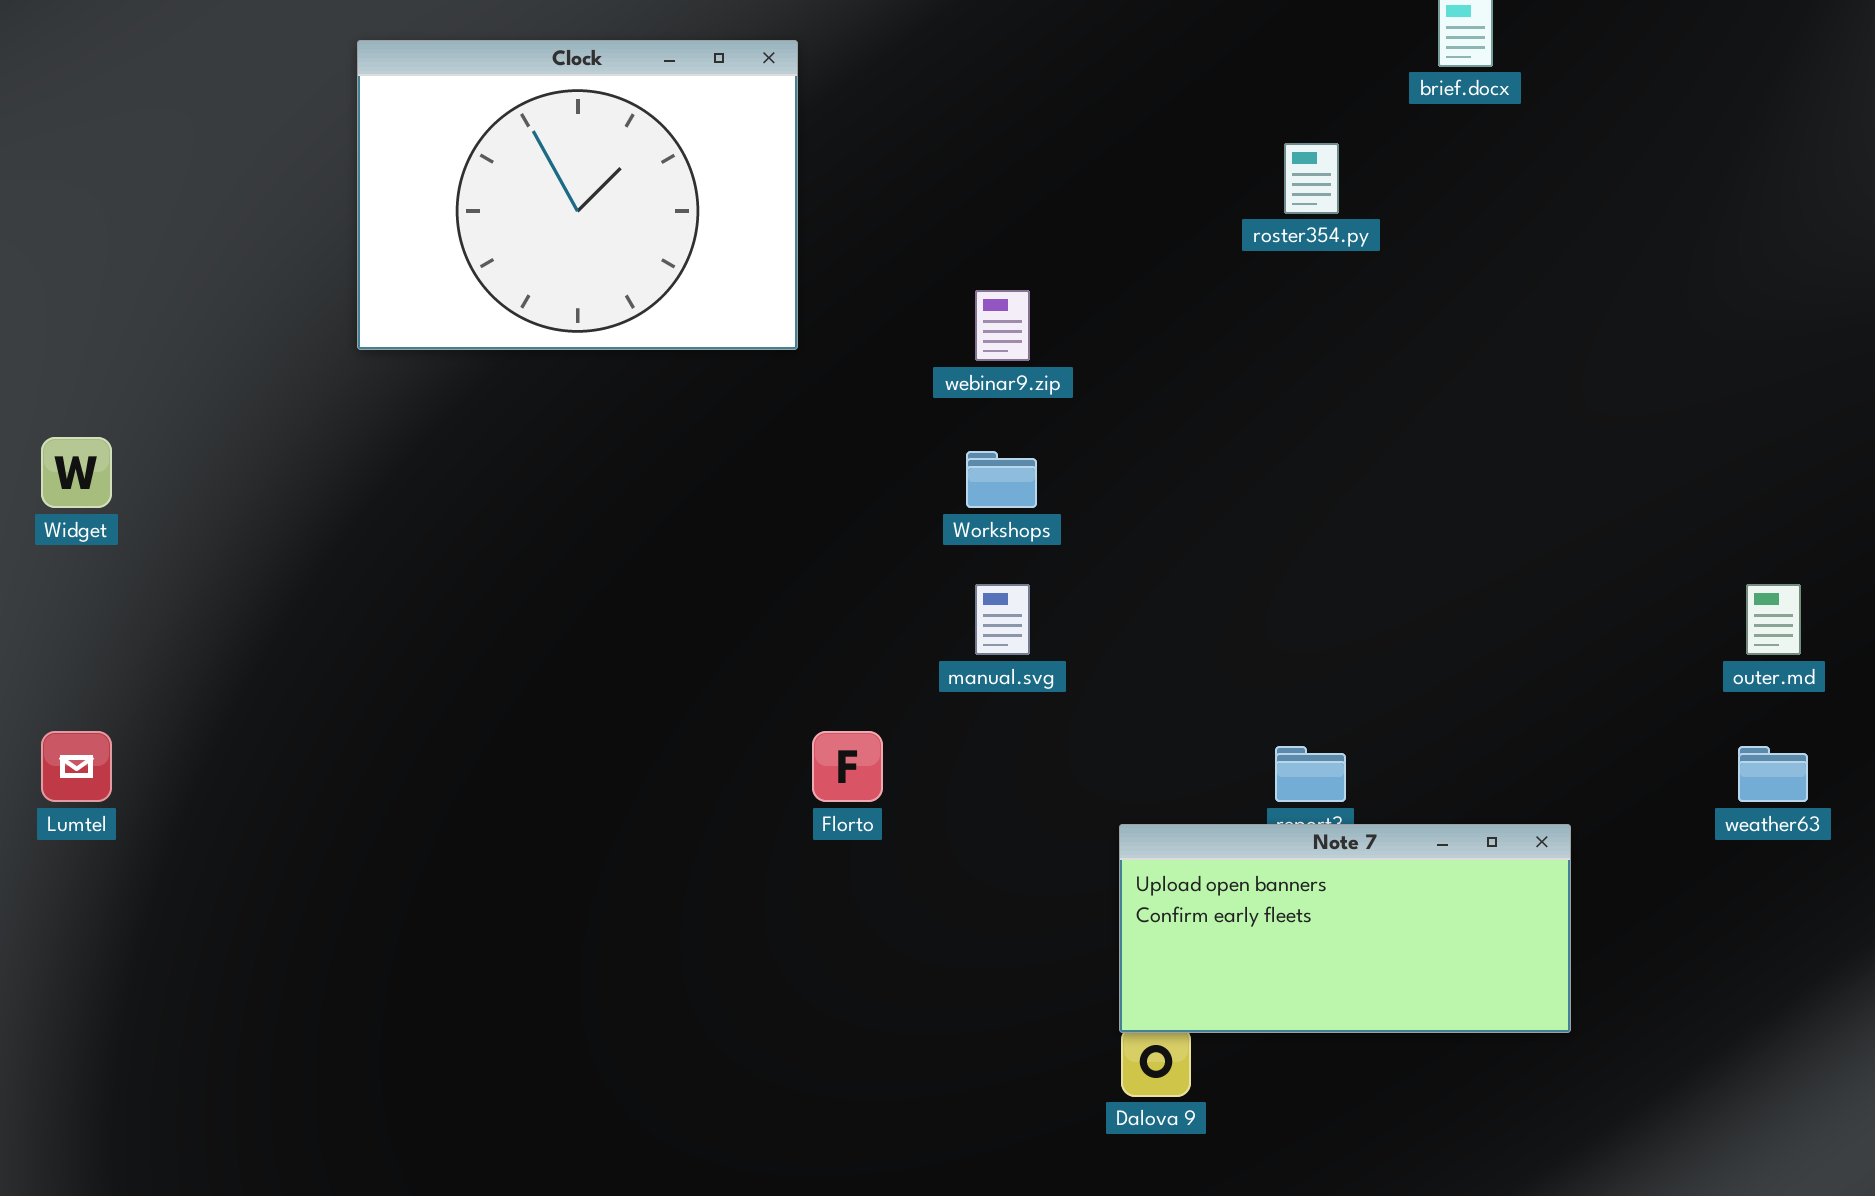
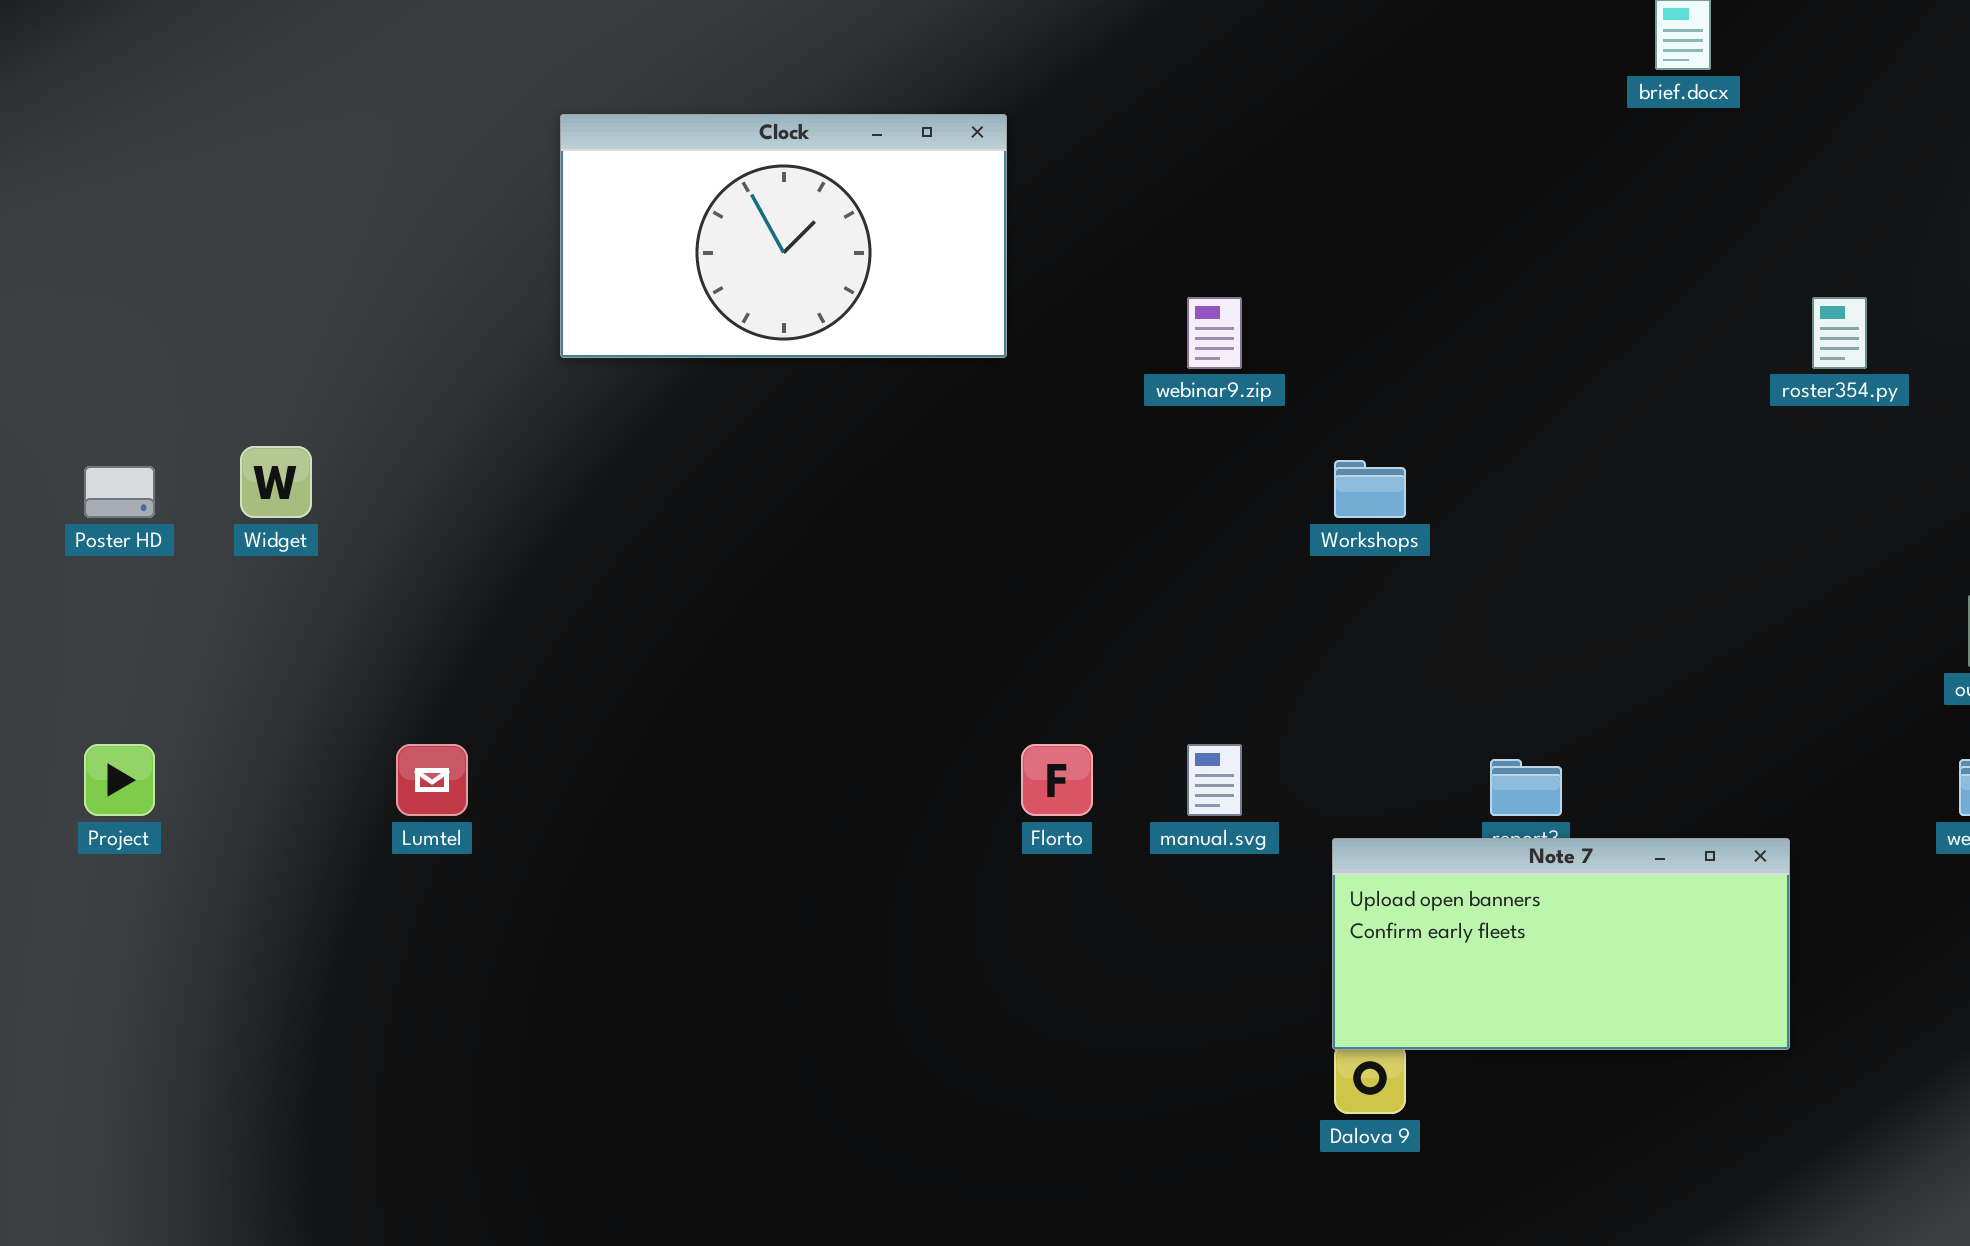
Clock: [357,40,798,350] -> [560,114,1007,358], resized
roster354.py: [1284,143,1339,214] -> [1812,297,1867,369], moved
Workshops: [966,451,1037,508] -> [1334,460,1406,518], moved
manual.svg: [975,584,1030,655] -> [1187,744,1242,816], moved
Lumtel: [41,731,112,802] -> [396,744,468,816], moved

